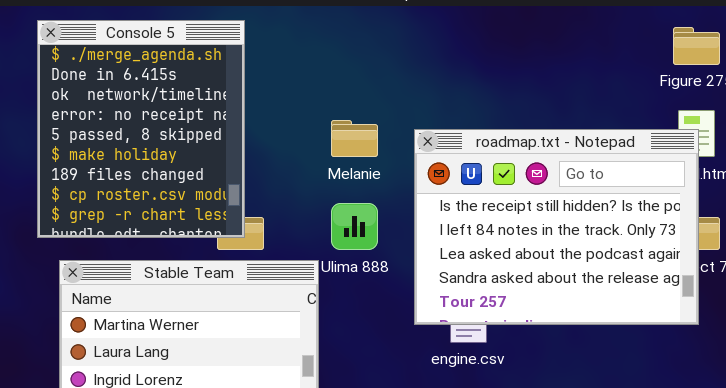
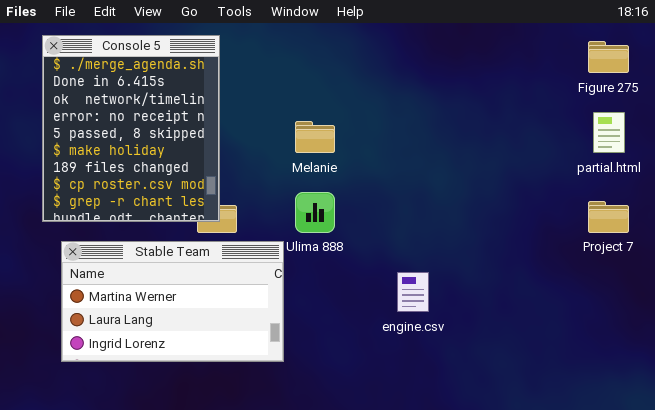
roadmap.txt - Notepad: [414,129,699,325] -> none, closed

